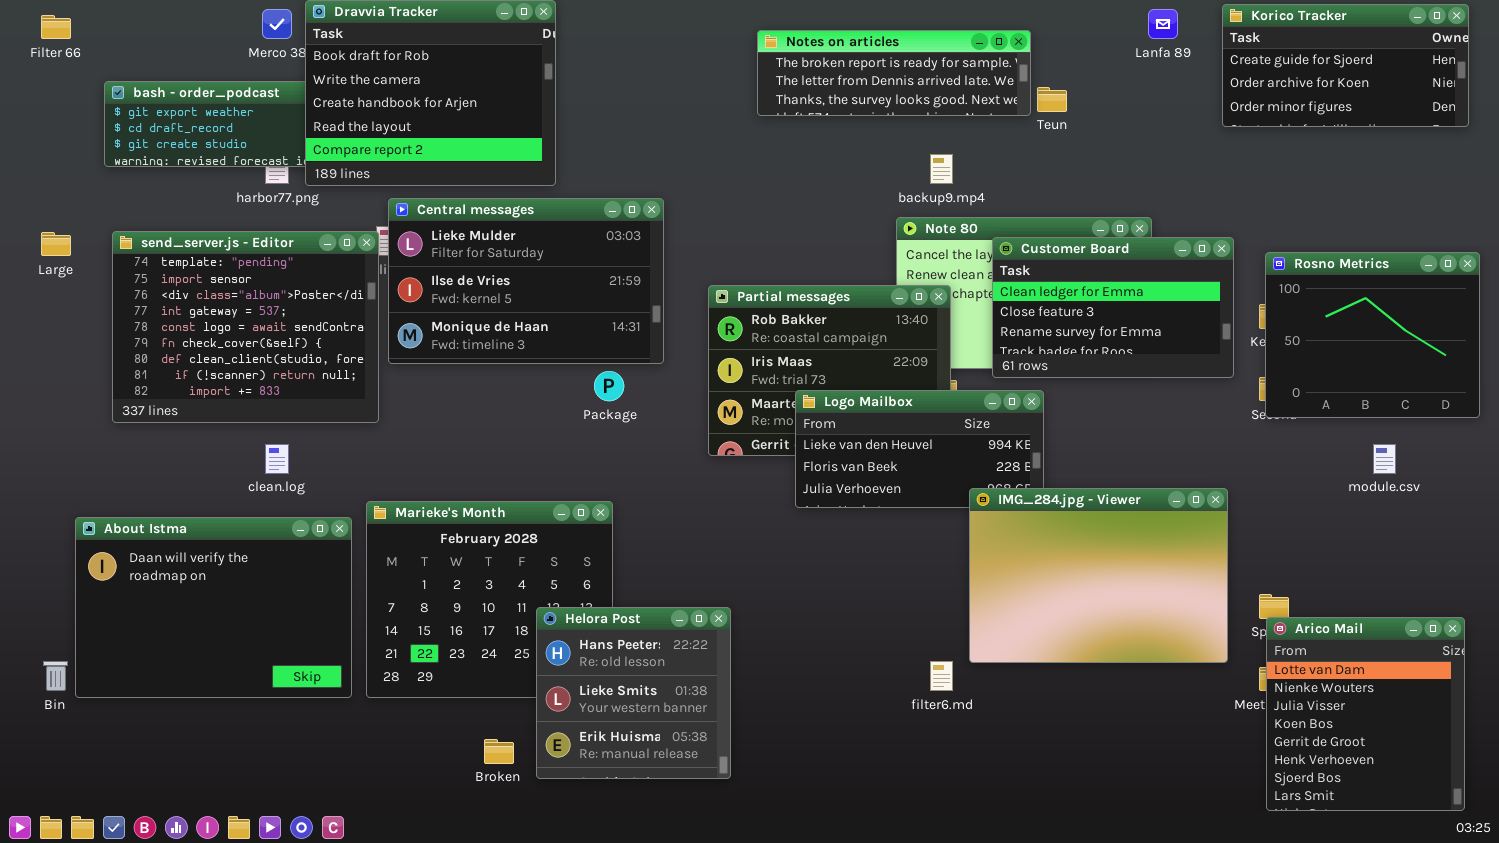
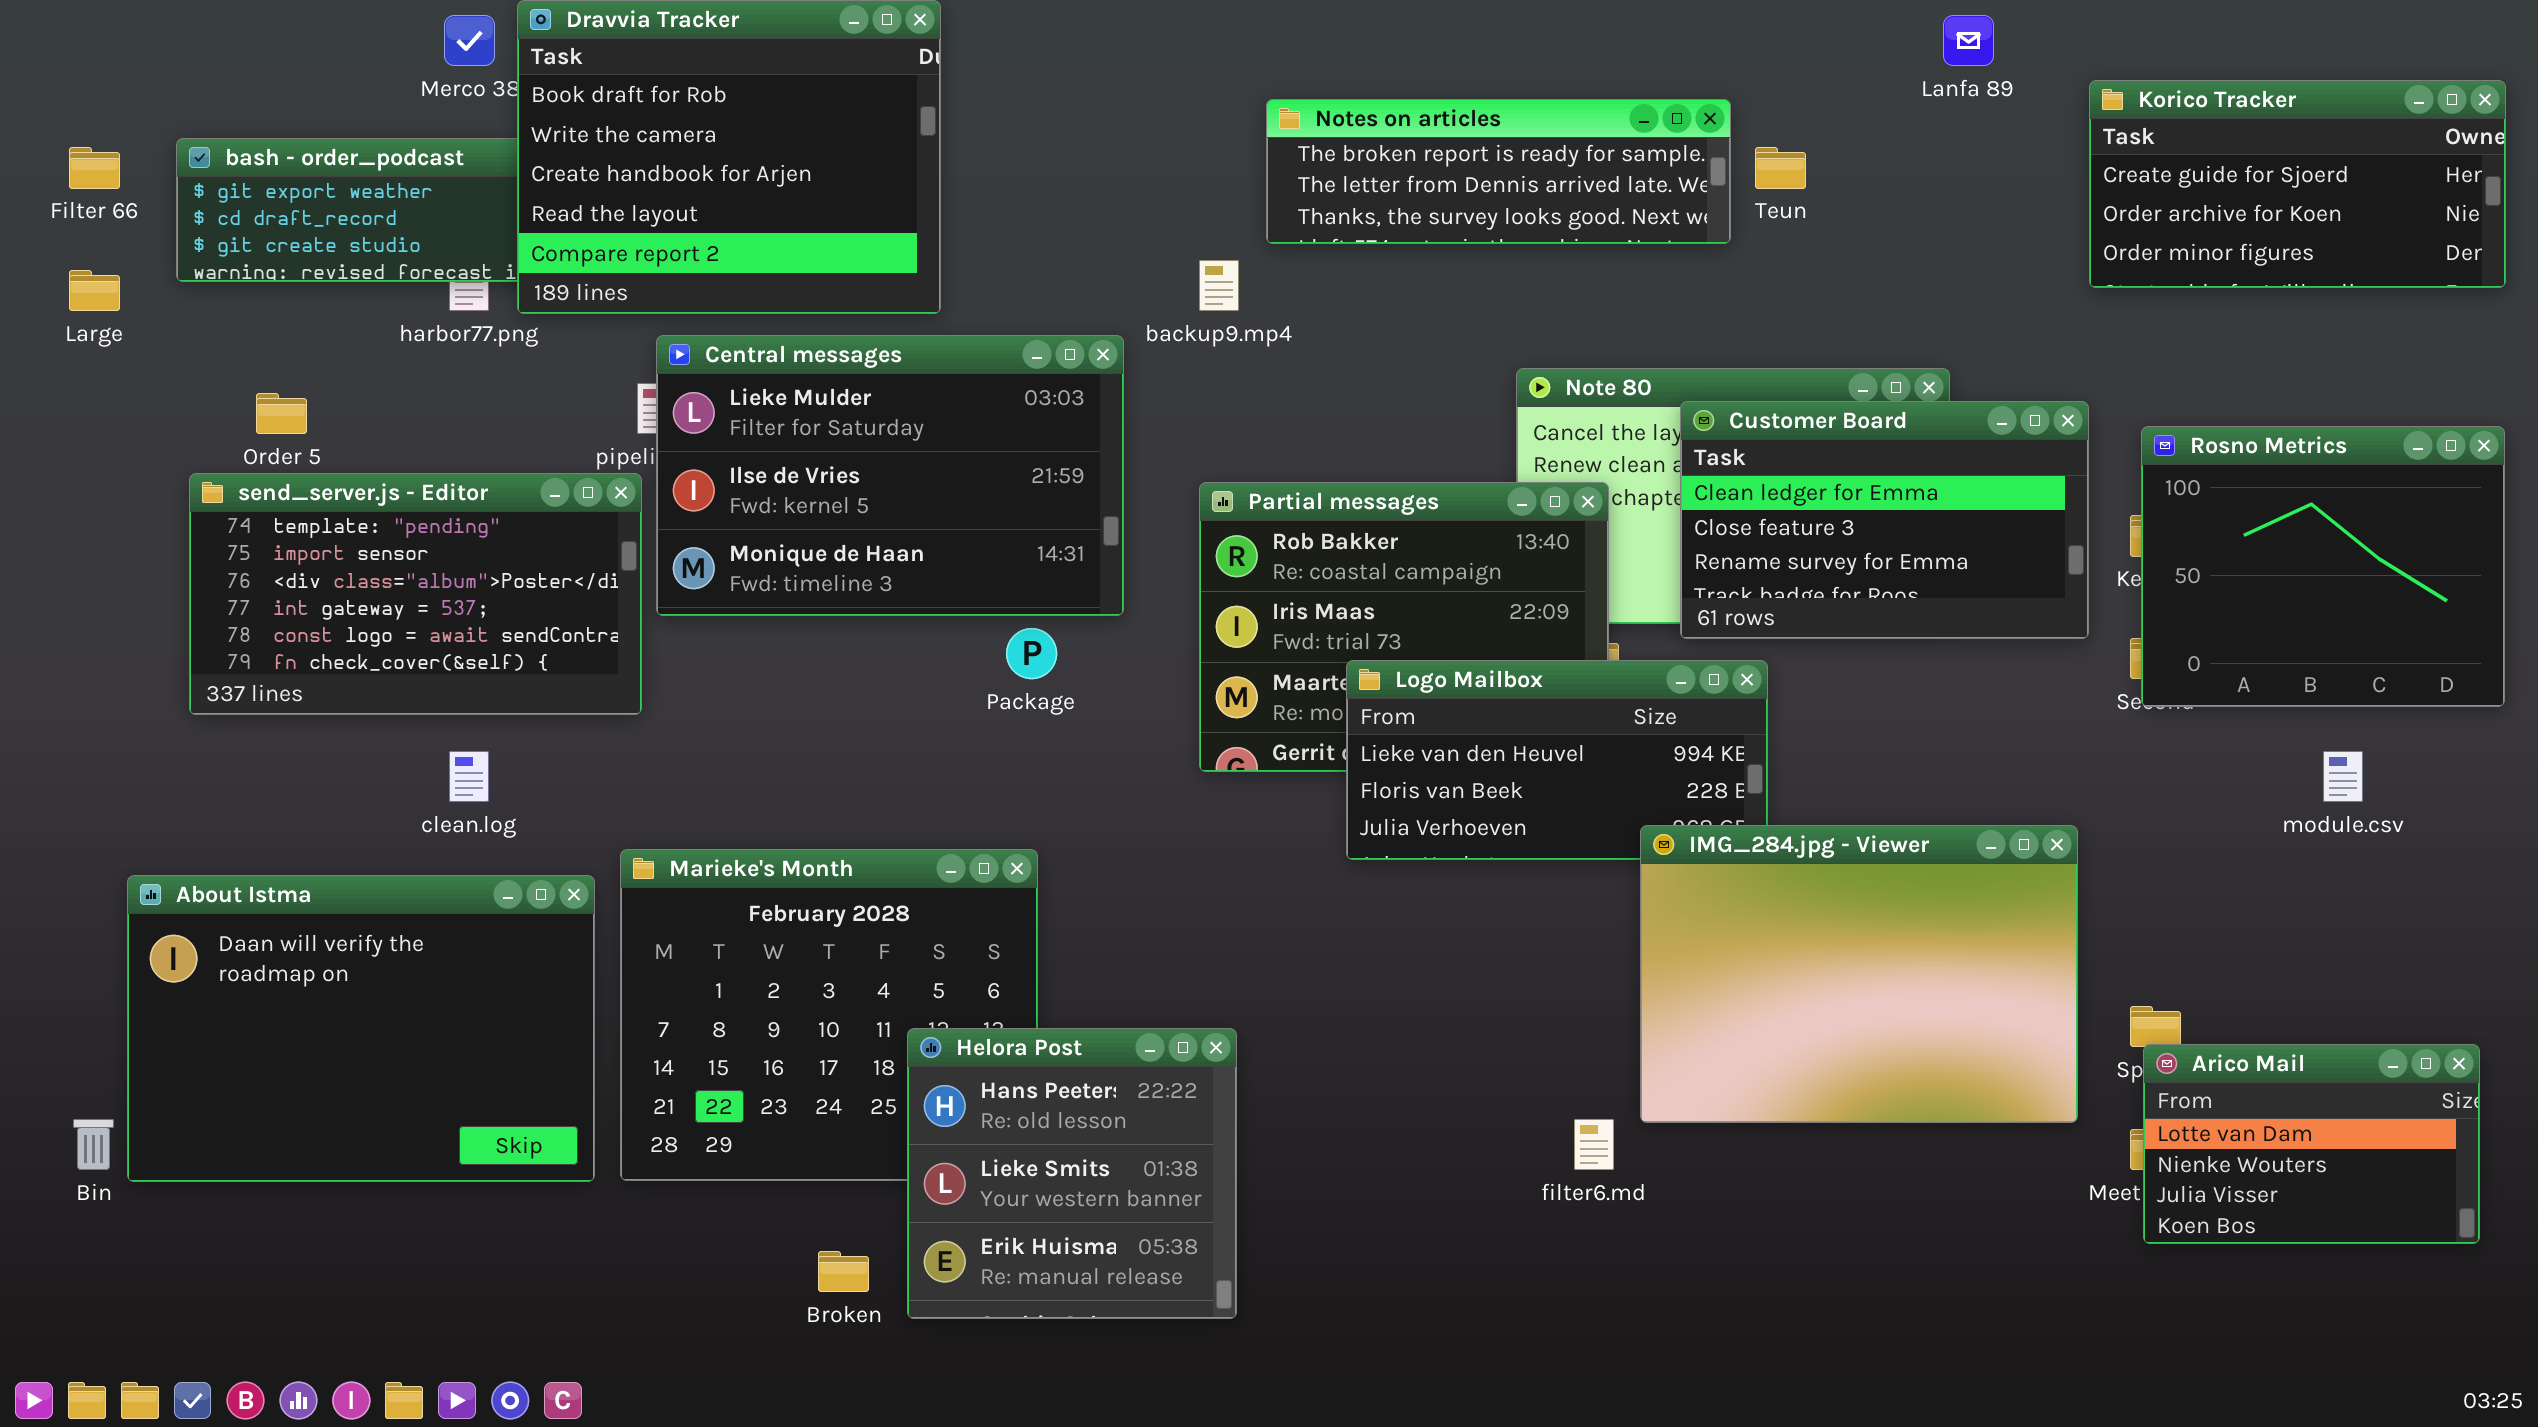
Korico Tracker: [1222,4,1469,127] -> [2089,80,2506,288], moved
Filter 66: [41,15,71,39] -> [69,147,120,189], moved
Notes on articles: [757,30,1031,116] -> [1266,99,1731,244], moved
backup9.mp4: [930,154,953,184] -> [1199,260,1239,311], moved
send_server.js - Editor: [112,231,379,423] -> [189,473,642,715], resized
Large: [41,232,71,256] -> [69,270,120,311], moved
Arico Mail: [1266,617,1465,811] -> [2143,1044,2480,1244], resized

